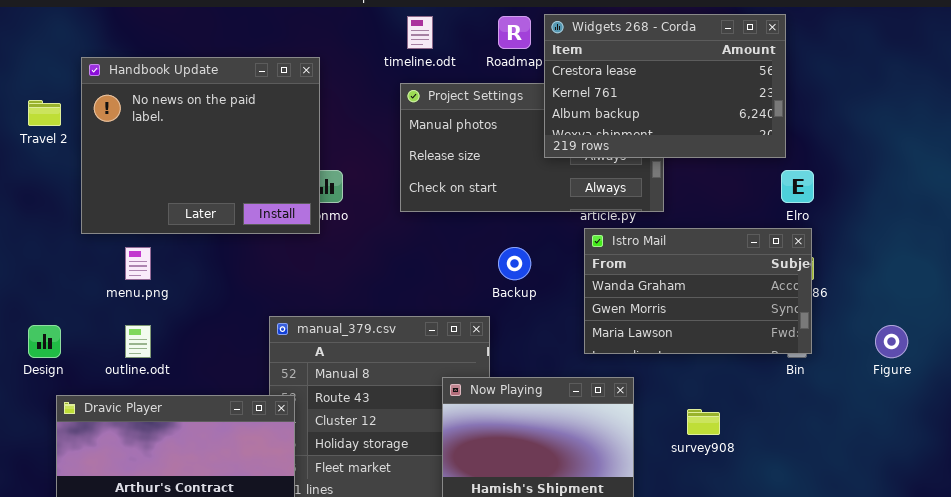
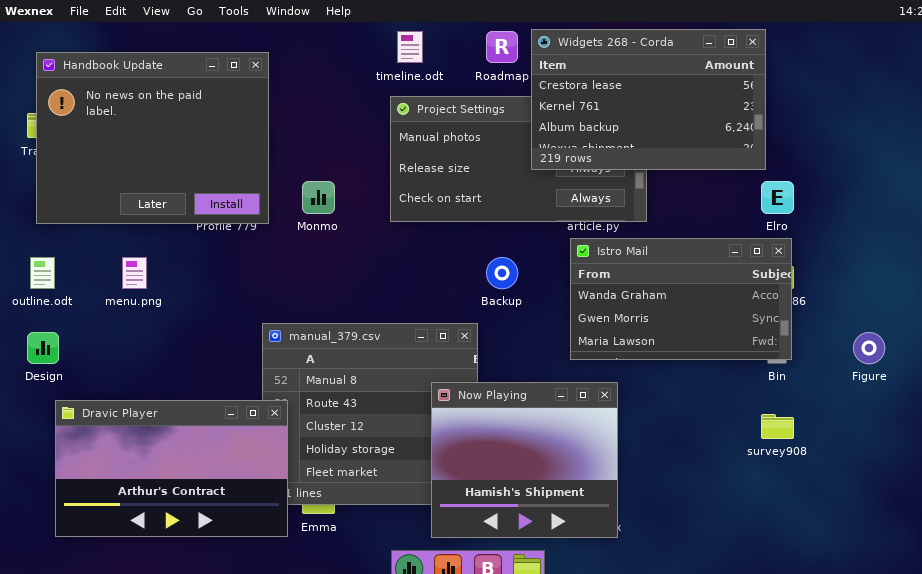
Handbook Update: [81,57,320,234] -> [36,52,269,224], moved
outline.odt: [125,325,151,358] -> [30,257,55,289], moved
survey908: [687,409,720,435] -> [761,414,794,439], moved

